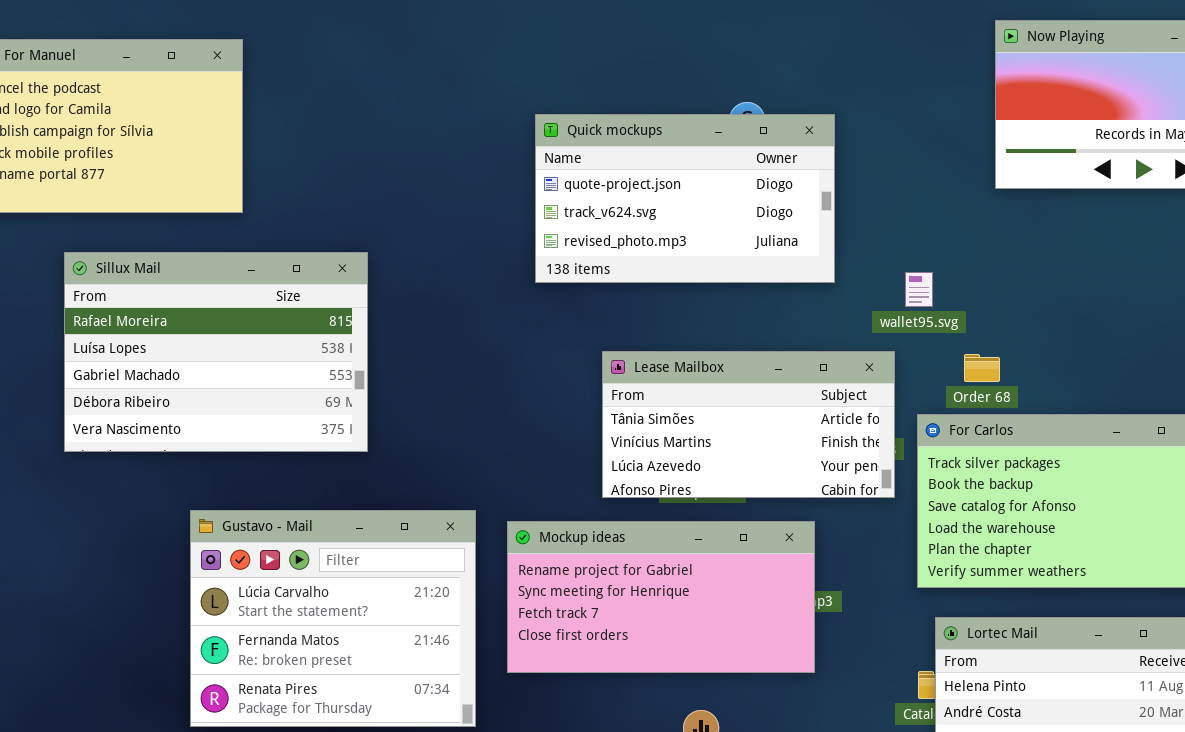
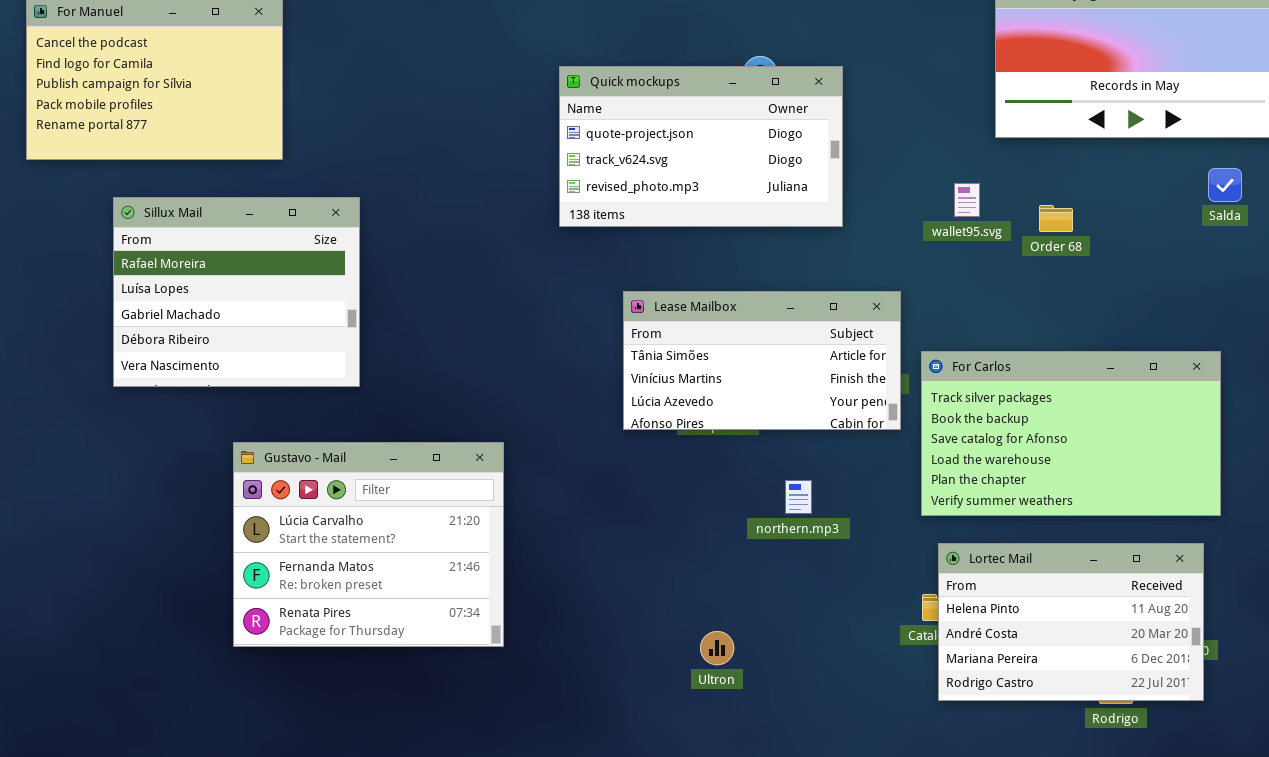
Sillux Mail: [64,252,368,452] -> [113,197,360,387], resized
wallet95.svg: [905,272,933,307] -> [954,183,980,217], moved
Order 68: [964,354,1000,382] -> [1039,205,1073,232], moved
Mockup ideas: [507,521,815,673] -> none, closed

